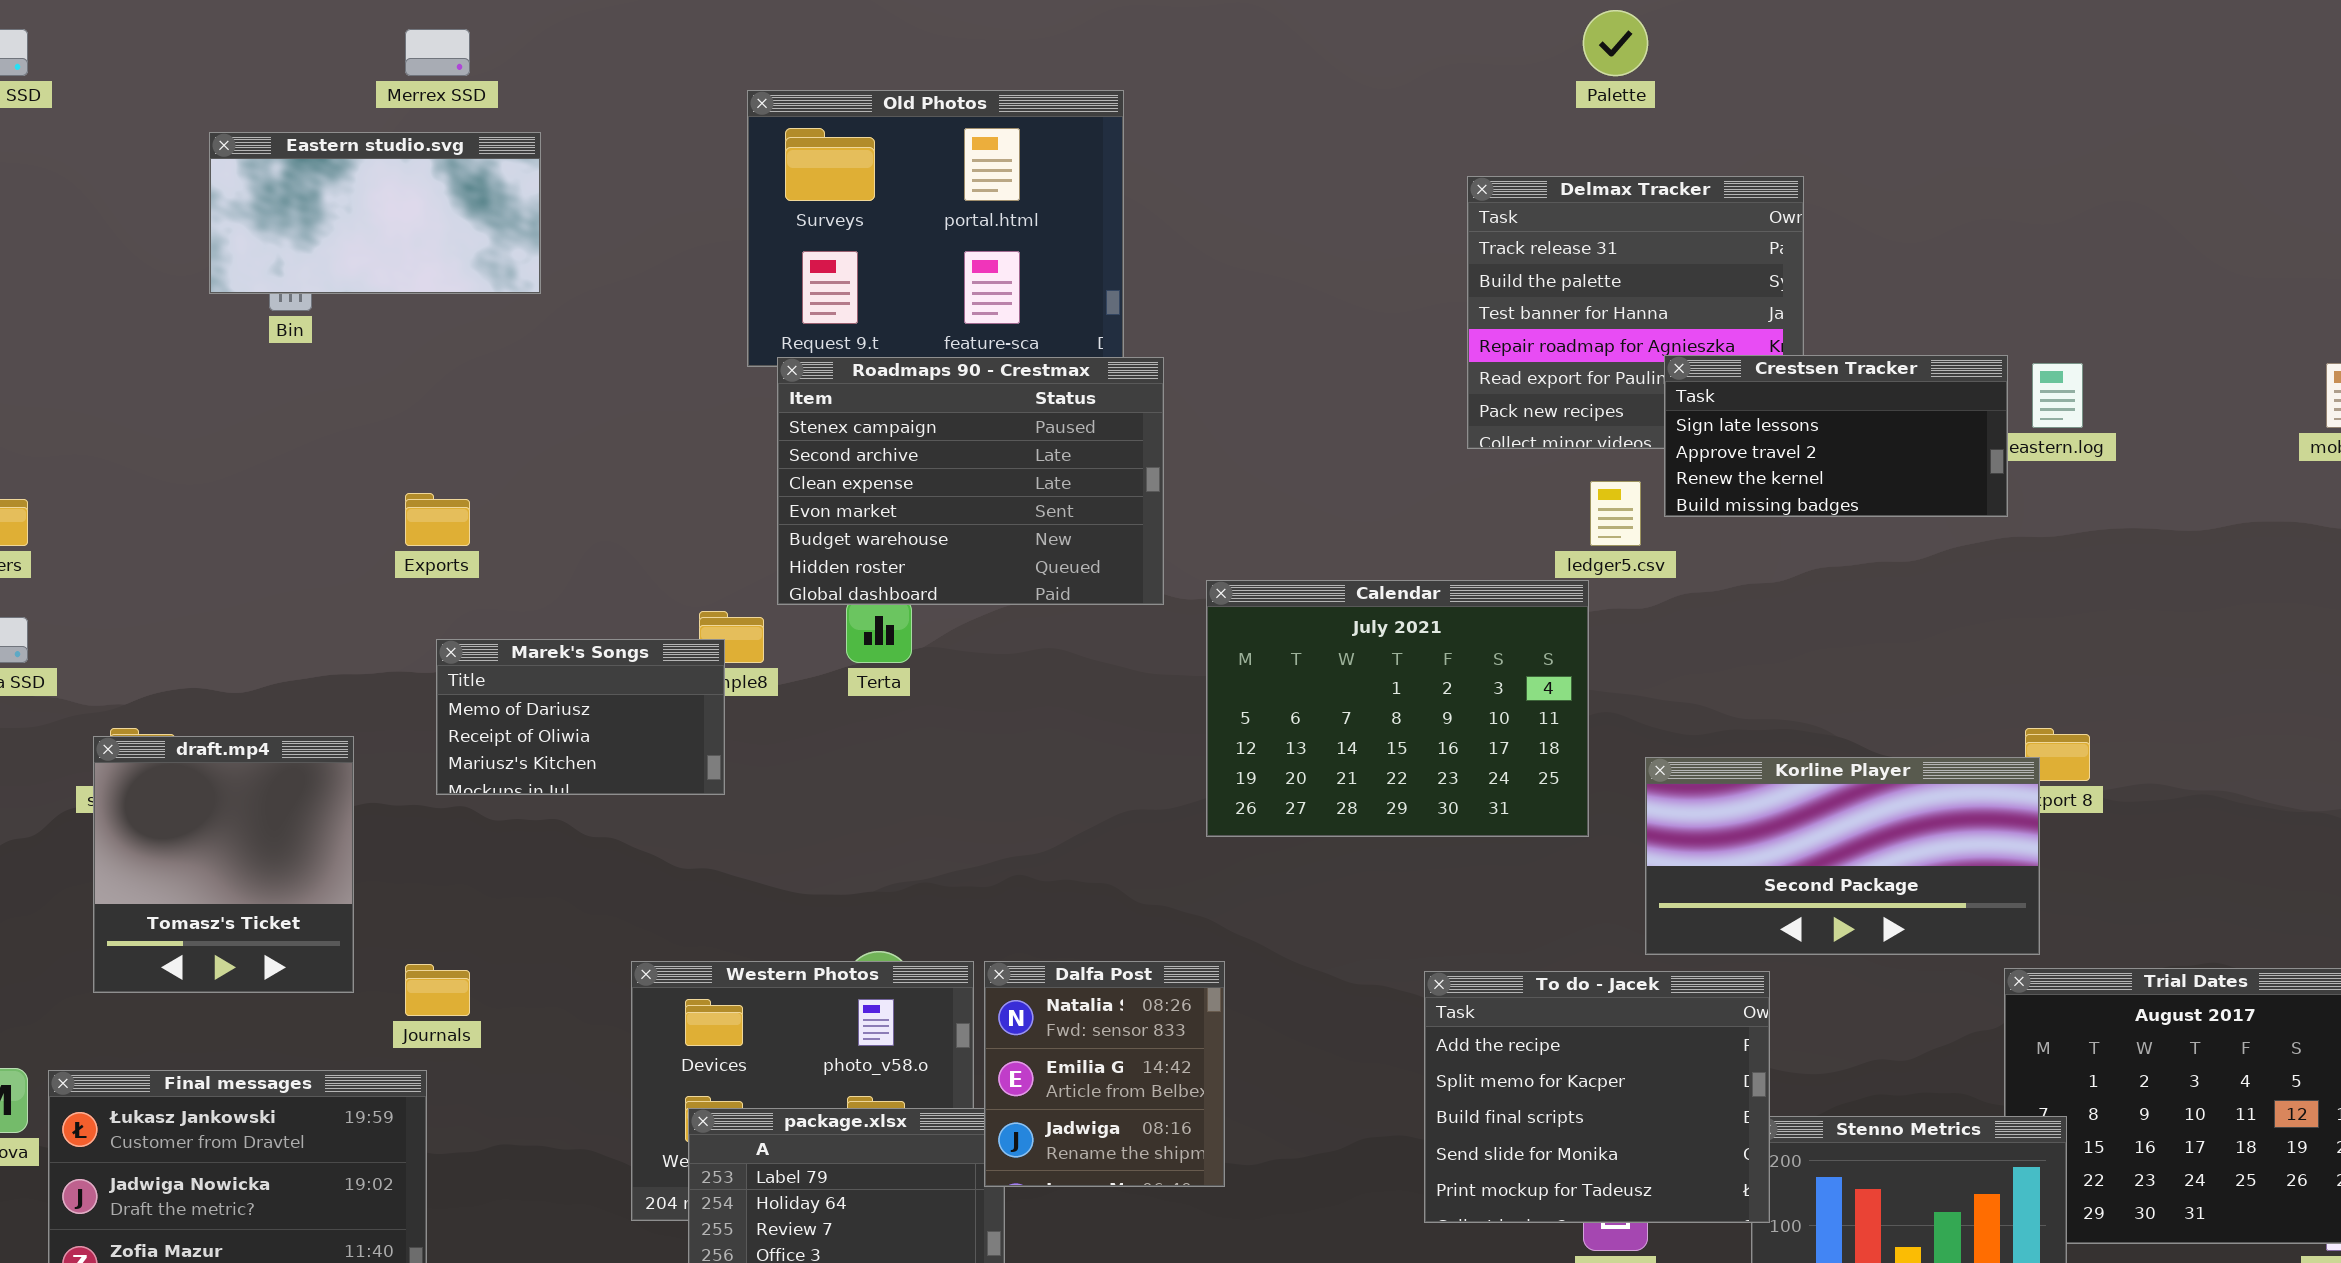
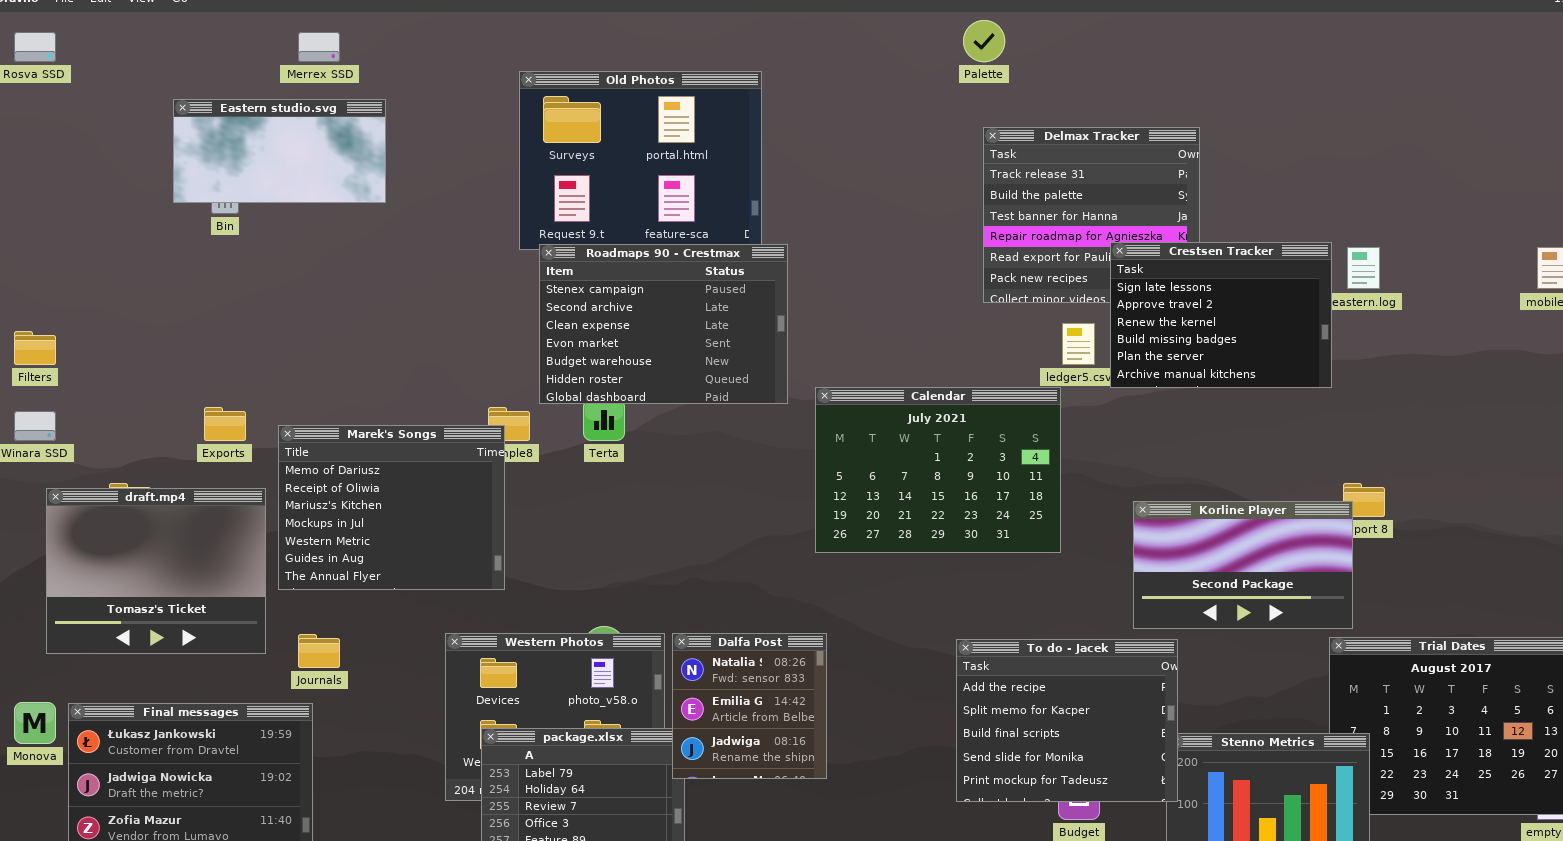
Palette: [1583,10,1648,76] -> [963,20,1005,62], moved
Crestsen Tracker: [1664,355,2008,517] -> [1110,242,1332,388], resized
Exports: [405,493,470,546] -> [204,407,246,441], moved
Marek's Songs: [436,639,725,795] -> [278,425,505,590], resized
draft.mp4: [93,736,354,993] -> [46,488,266,654], resized
Korline Player: [1645,757,2040,955] -> [1133,501,1353,629], resized

